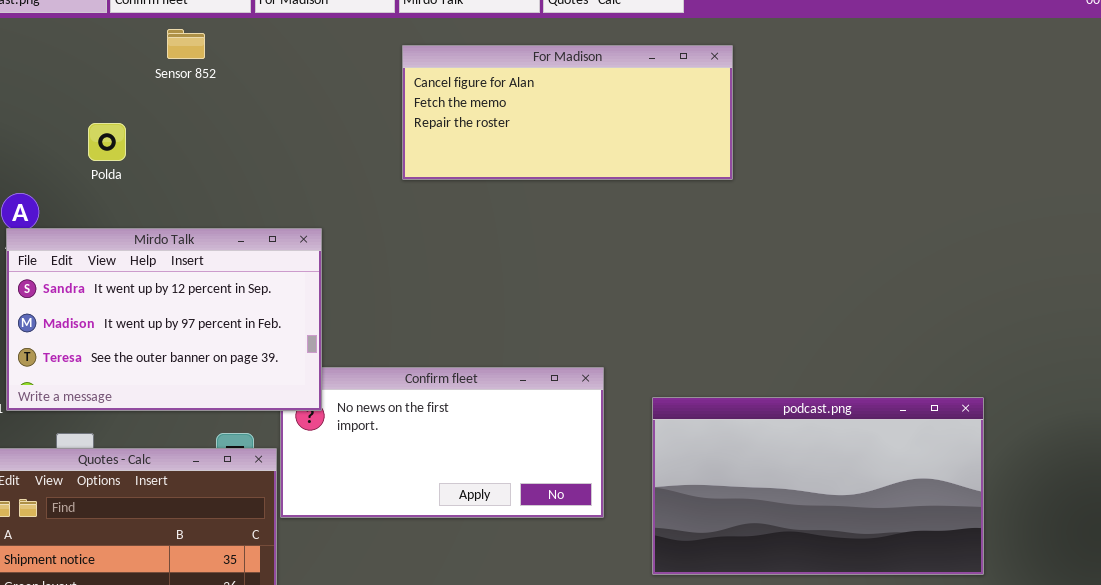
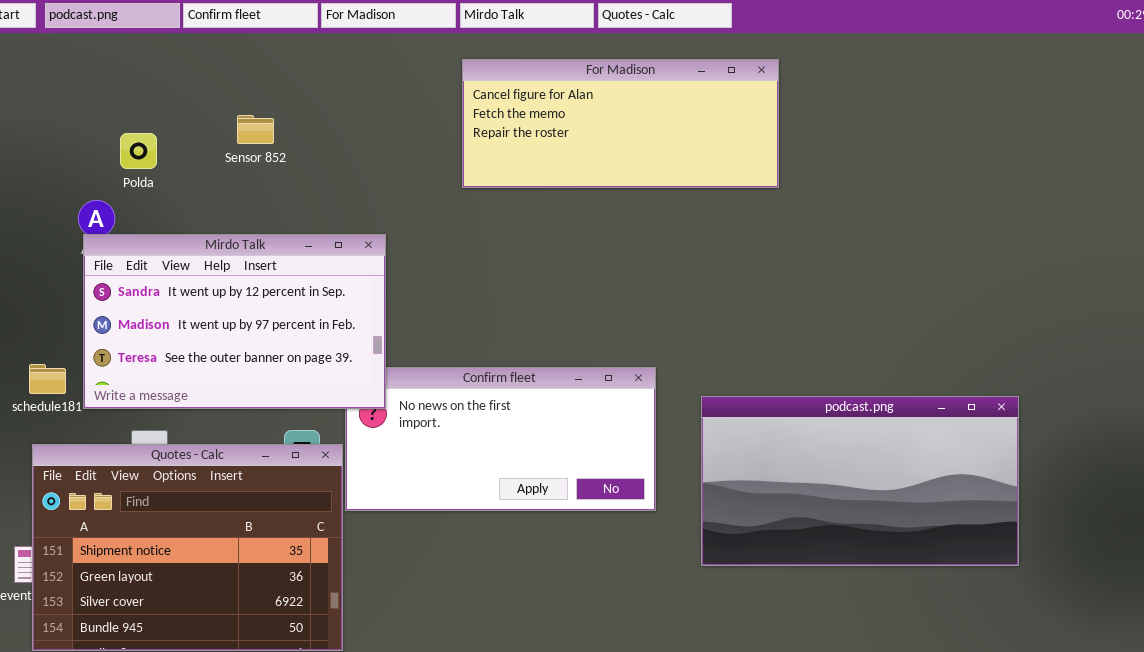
Sensor 852: [167,29,205,59] -> [237,115,274,144], moved
Polda: [88,123,126,161] -> [120,133,157,169], moved

